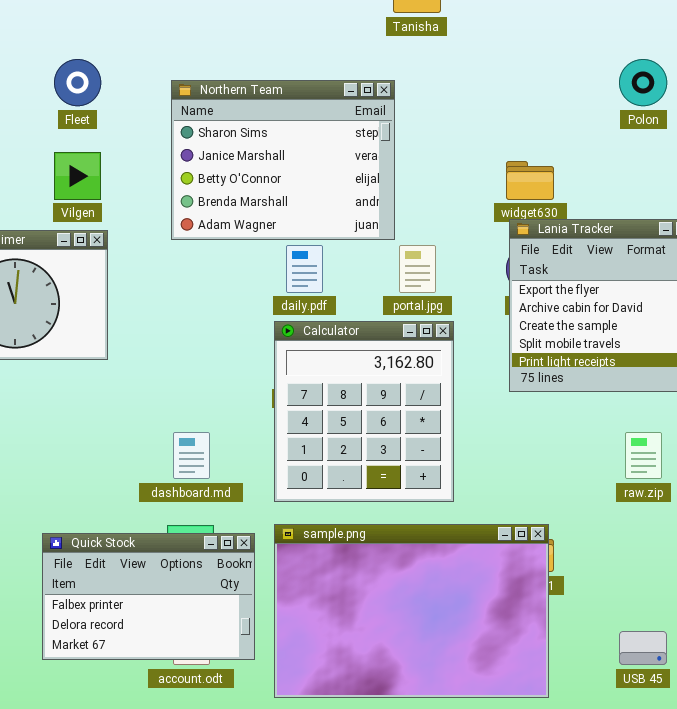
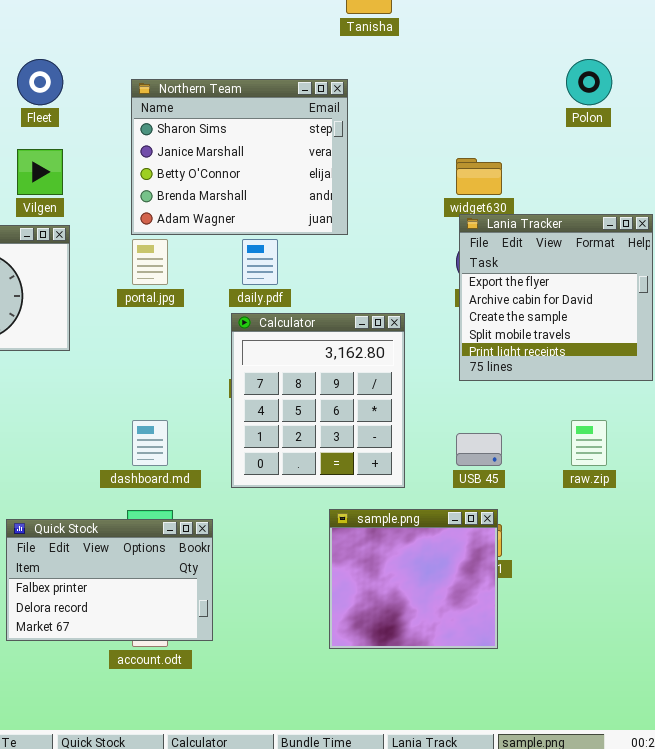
portal.jpg: [399,245,436,293] -> [132,239,168,285], moved
sample.png: [274,524,549,698] -> [329,509,498,649], resized
USB 45: [619,631,667,665] -> [456,433,502,466], moved

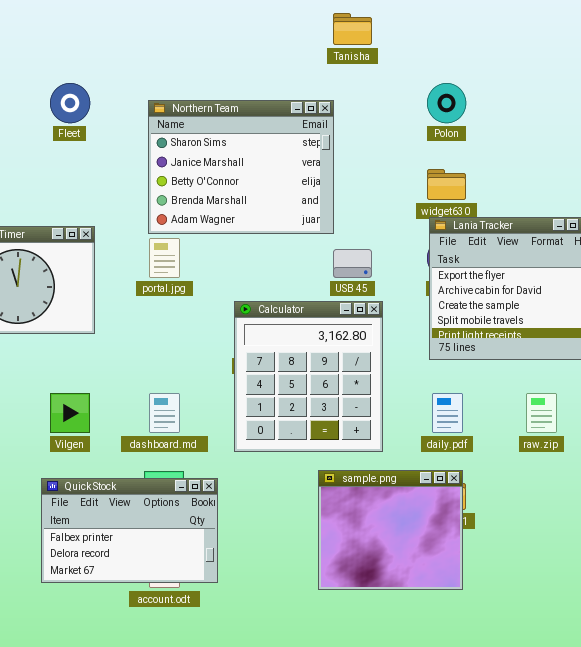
Polon: [566,59,612,105] -> [427,83,466,123], moved
Vilgen: [17,149,63,195] -> [50,393,90,433], moved
daily.pdf: [242,239,278,285] -> [432,393,463,433], moved
USB 45: [456,433,502,466] -> [333,249,372,278], moved

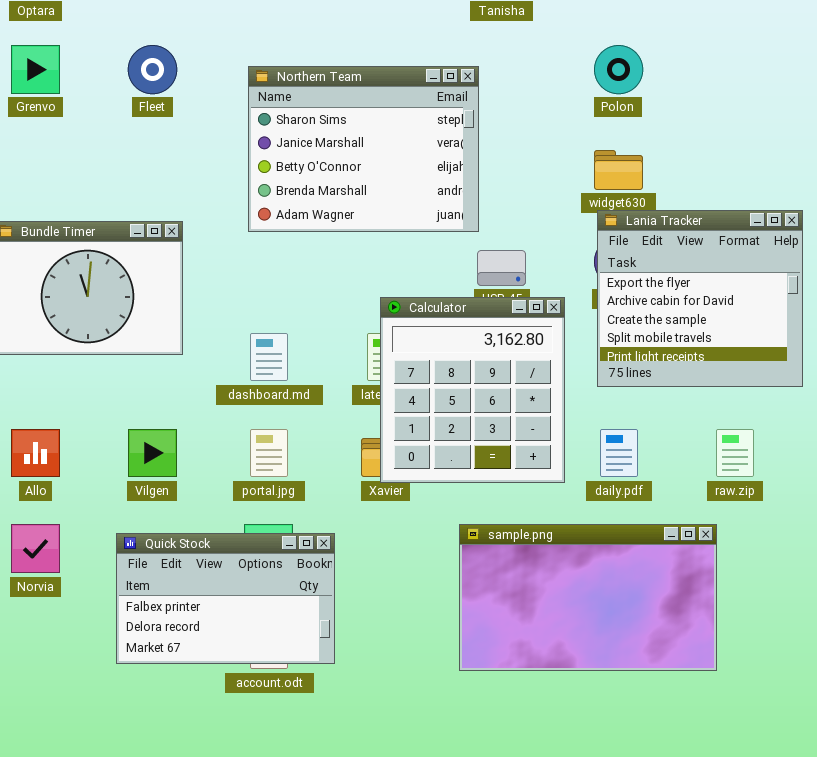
portal.jpg: [149,238,180,278] -> [250,429,288,477], moved
Calculator: [234,301,383,452] -> [380,297,565,483], moved
dashboard.md: [149,393,180,433] -> [250,333,288,381], moved
sample.png: [318,470,463,590] -> [459,524,717,671], resized

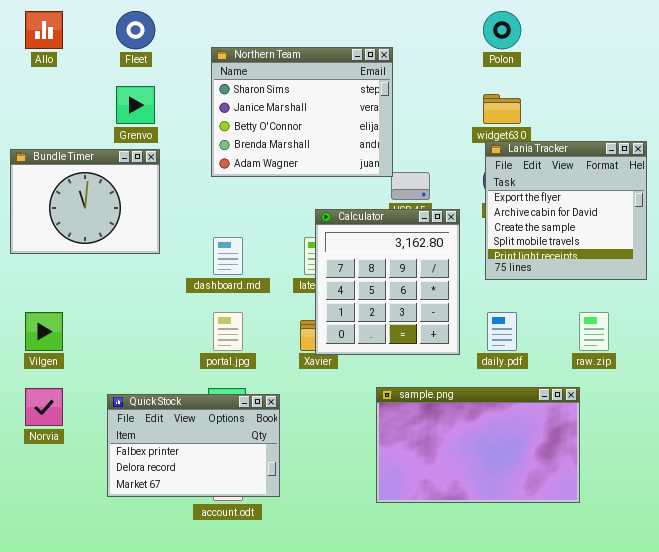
Grenvo: [11,45,60,94] -> [116,86,155,124], moved
Northern Team: [248,66,479,232] -> [211,47,393,177], moved
Allo: [11,429,60,477] -> [25,11,63,49], moved
Vilgen: [128,429,177,477] -> [25,312,63,351], moved

